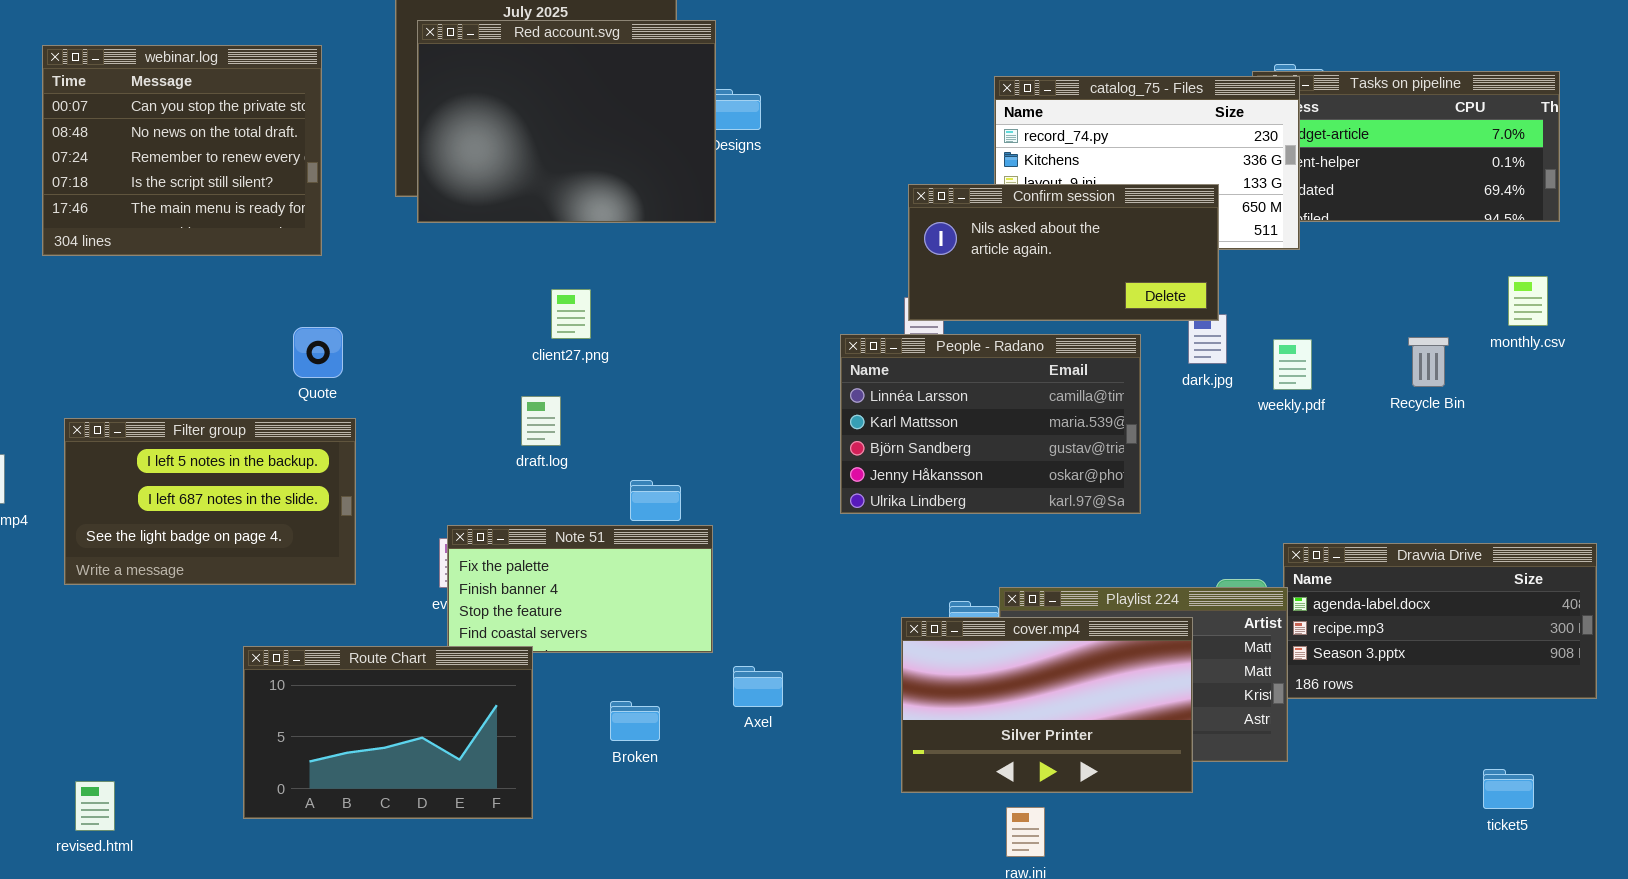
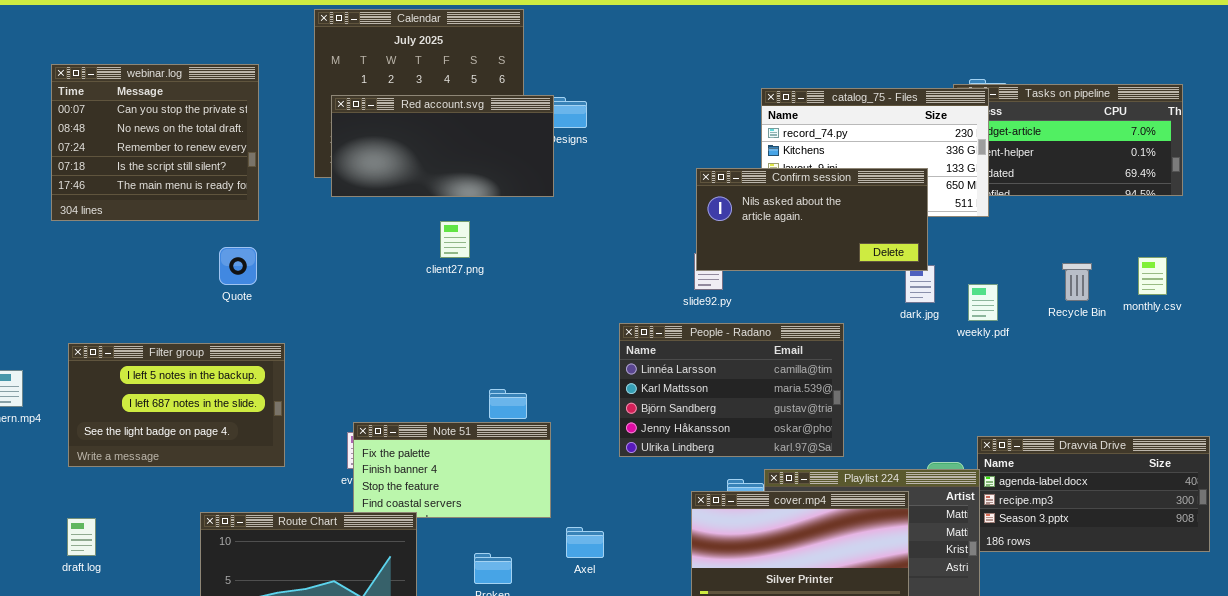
Red account.svg: [417,20,716,223] -> [331,95,554,197], resized
monthly.csv: [1508,276,1548,326] -> [1138,257,1167,295], moved
client27.png: [551,289,591,339] -> [440,221,470,258], moved
Quote: [293,327,343,378] -> [219,247,257,285], moved
People - Radano: [840,334,1141,514] -> [619,323,844,457], moved
Recycle Bin: [1408,337,1449,387] -> [1062,263,1092,301], moved
draft.log: [521,396,561,446] -> [67,518,96,556], moved

